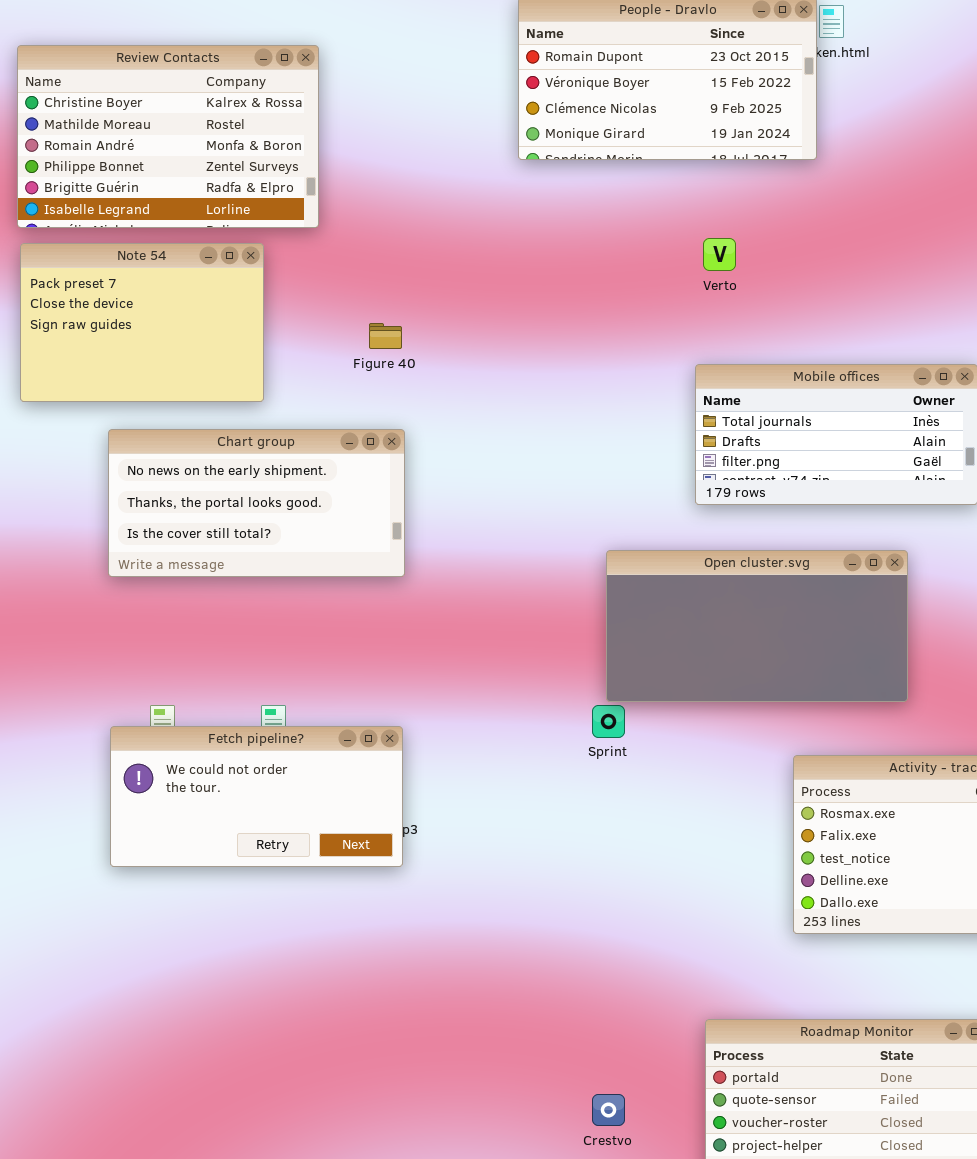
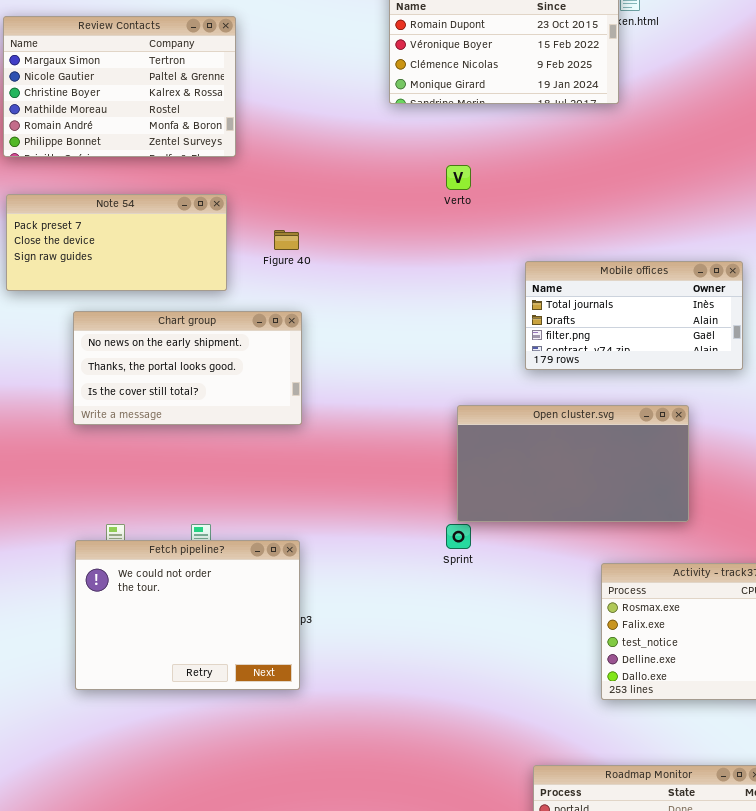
Review Contacts: [17,45,319,228] -> [3,16,236,157], scrolled up 2 rows
Verto: [703,238,736,271] -> [446,165,471,190], moved
Note 54: [20,243,264,402] -> [6,194,227,291], resized
Fetch pipeline?: [110,726,403,867] -> [75,540,300,690], resized

